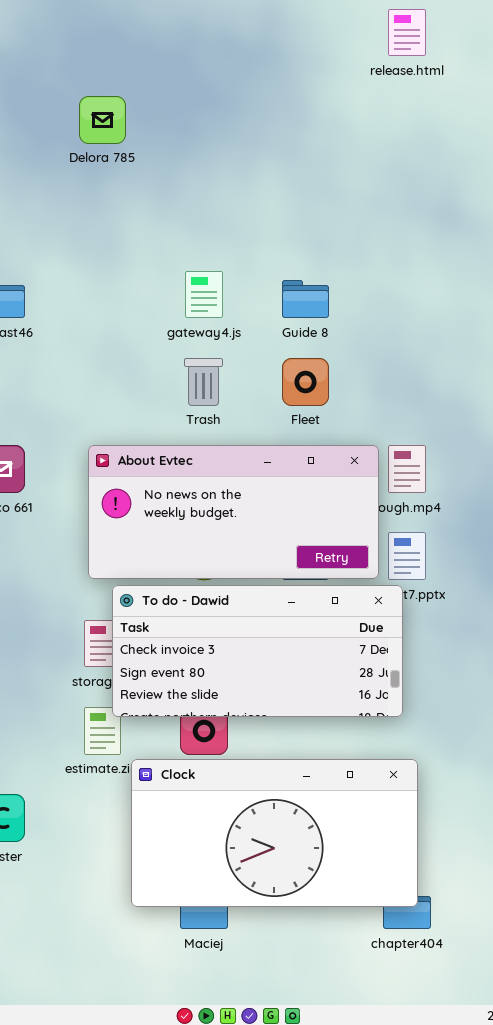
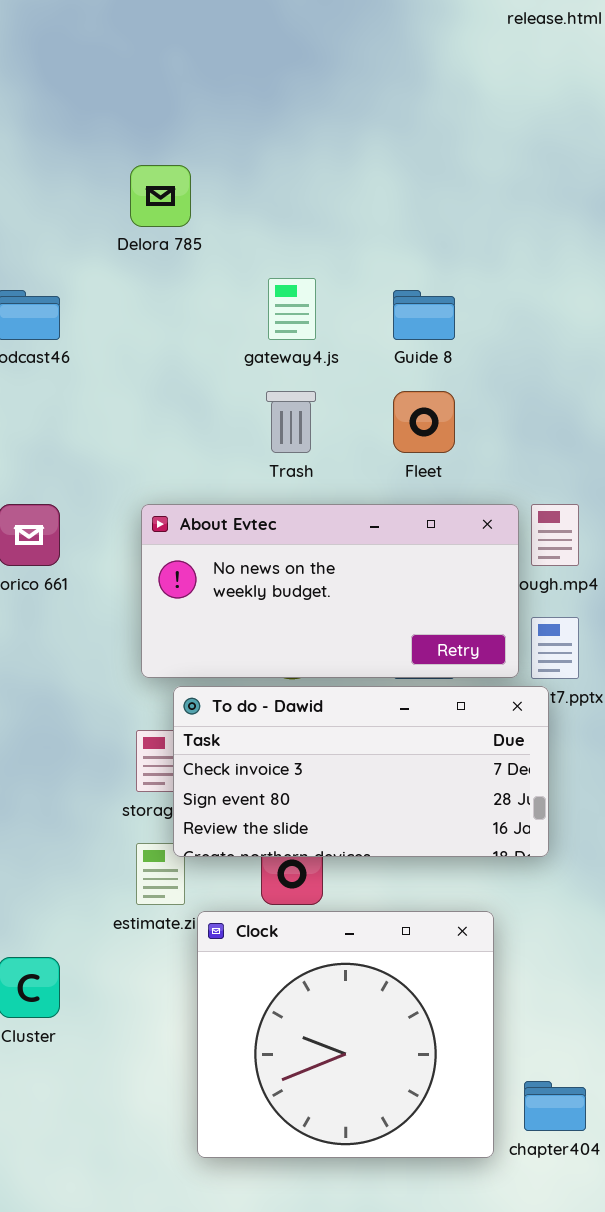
Delora 785: [79,96,126,144] -> [130,165,191,227], moved
Clock: [131,759,418,907] -> [197,911,494,1158], resized

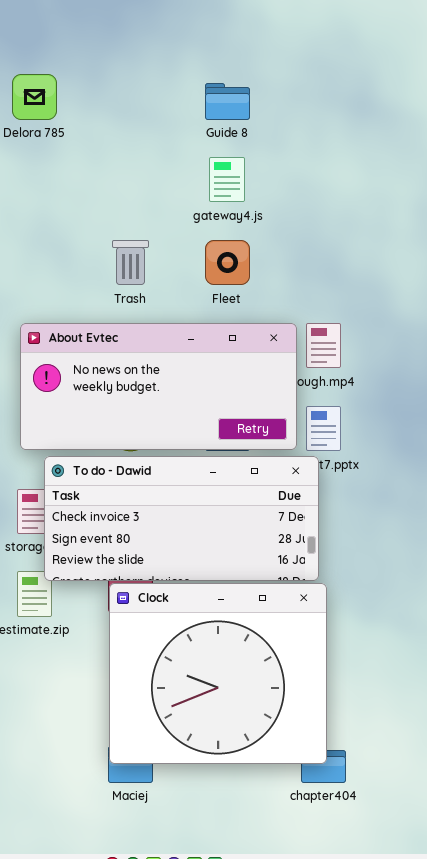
gateway4.js: [268,278,316,340] -> [209,157,245,202], moved
Guide 8: [393,290,455,340] -> [205,83,250,120], moved
Clock: [197,911,494,1158] -> [109,583,327,764], moved

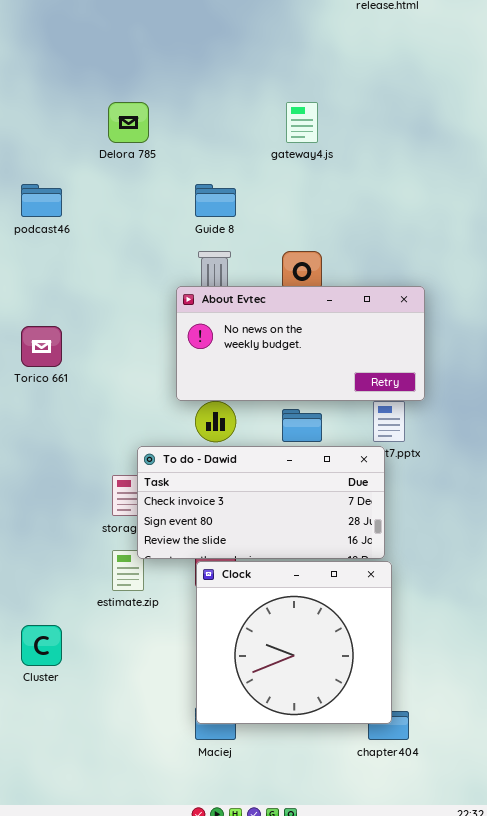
Guide 8: [205,83,250,120] -> [195,184,236,217], moved
gateway4.js: [209,157,245,202] -> [286,102,318,143], moved
About Evtec: [20,323,297,450] -> [176,286,425,401], moved

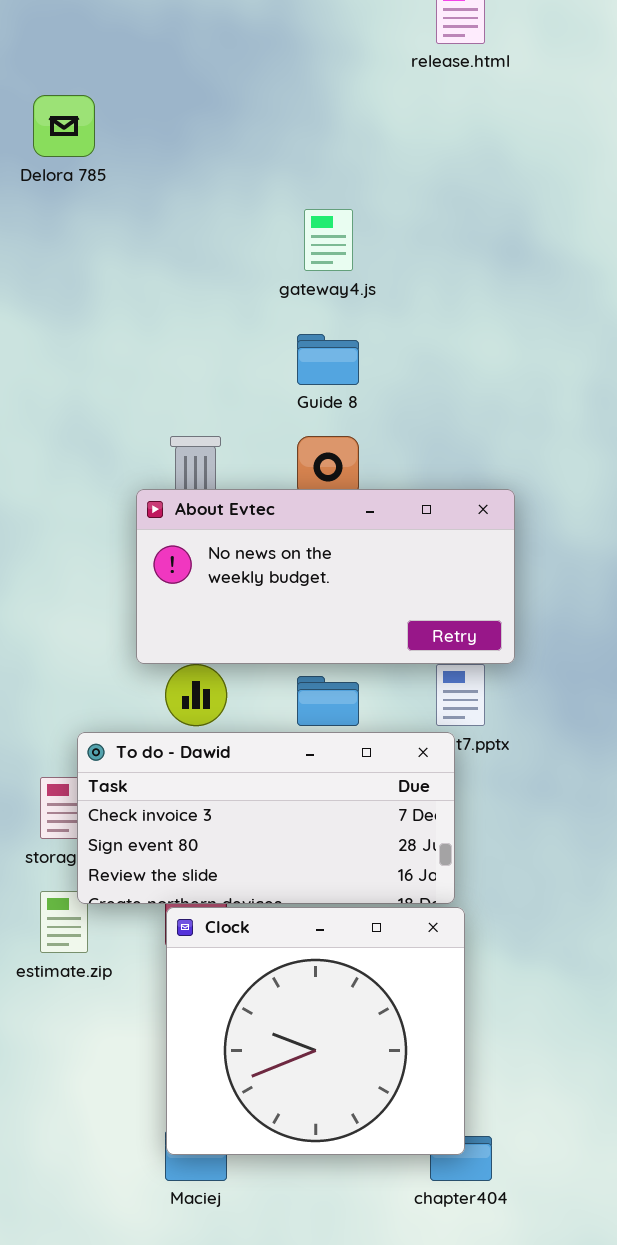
Delora 785: [108,102,149,143] -> [33,95,95,157], moved
Guide 8: [195,184,236,217] -> [297,334,359,385], moved

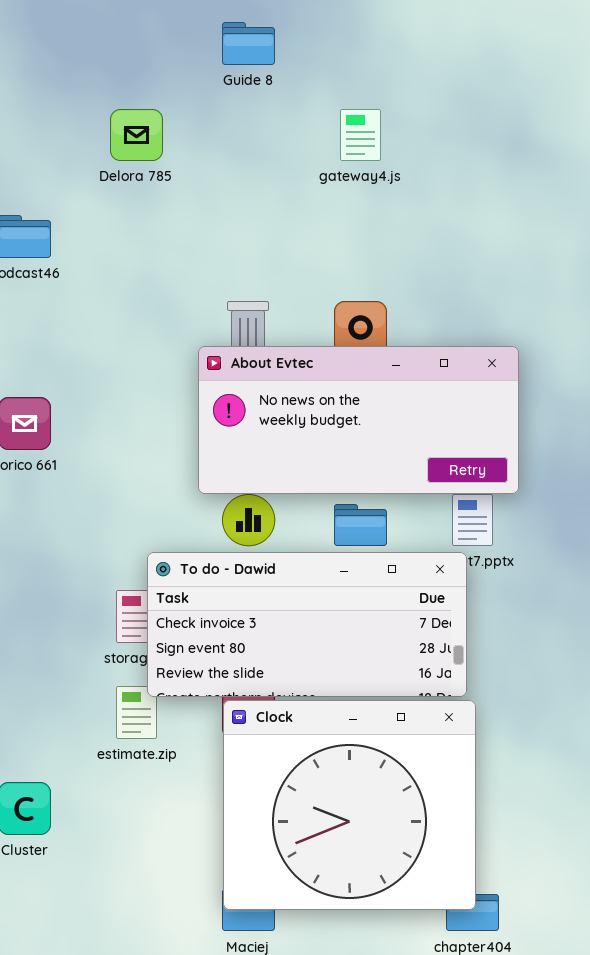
Delora 785: [33,95,95,157] -> [110,109,163,161], moved
Guide 8: [297,334,359,385] -> [222,22,275,65], moved

